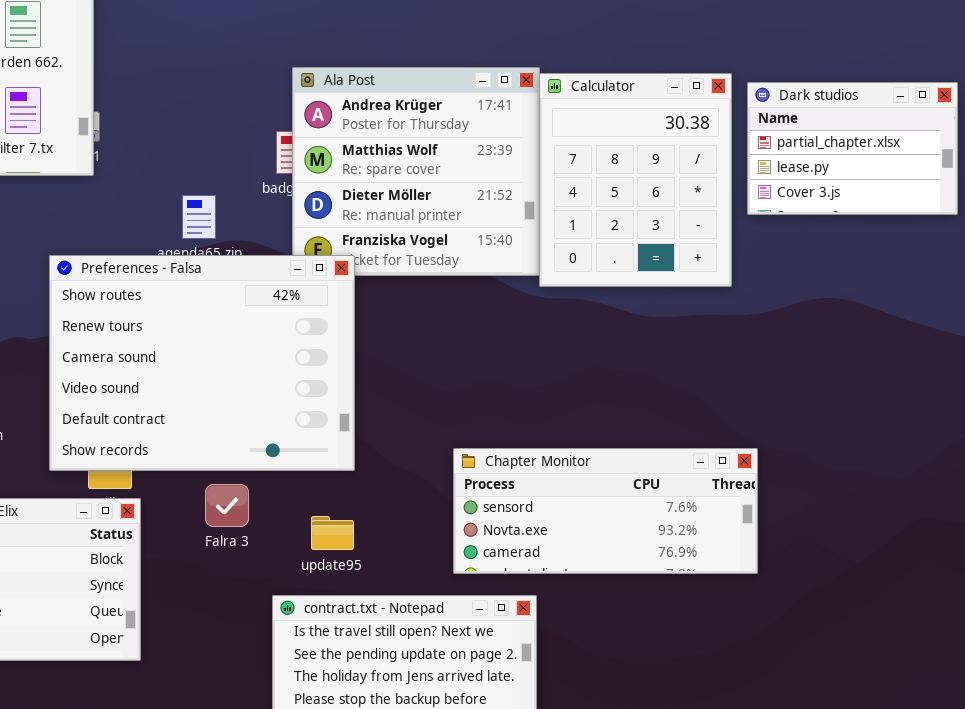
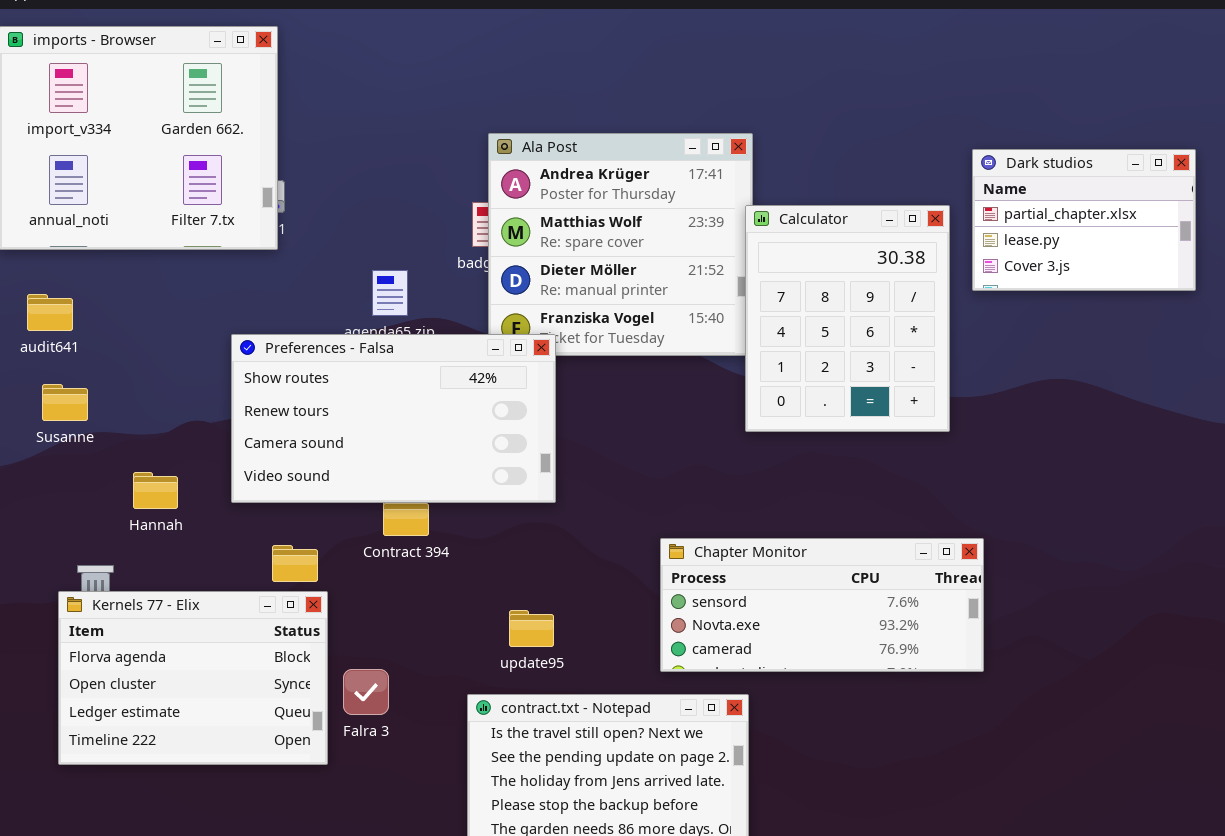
Calculator: [539,73,732,287] -> [745,205,950,432], moved
Preferences - Falsa: [49,255,355,471] -> [231,334,556,503], resized
Falra 3: [205,484,249,527] -> [343,669,389,715], moved

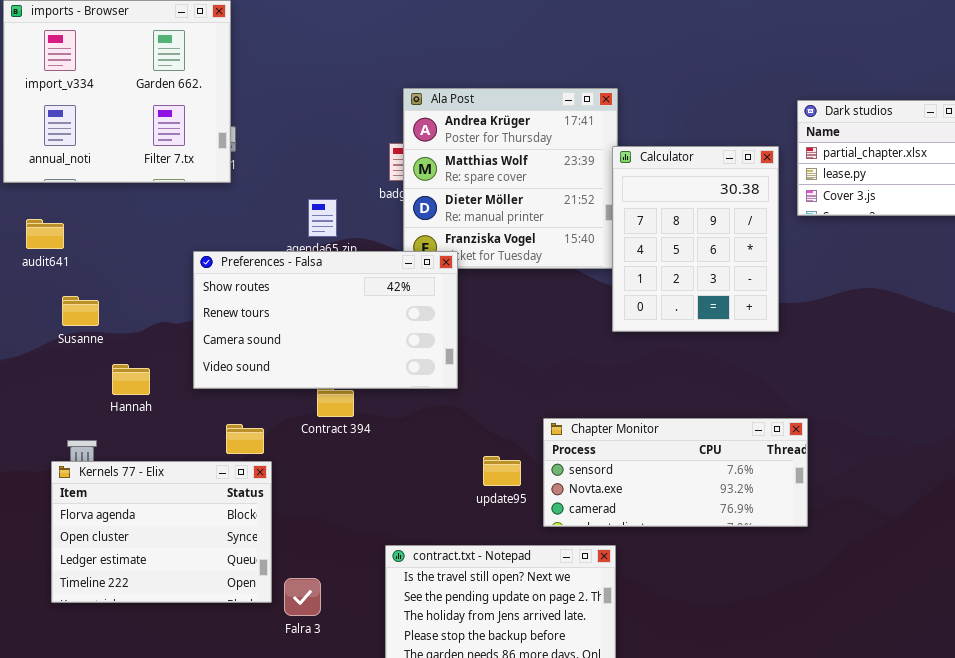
Susanne: [42,384,88,421] -> [62,296,99,326], moved
update95: [509,610,554,647] -> [483,456,521,486], moved
Falra 3: [343,669,389,715] -> [284,578,321,616], moved

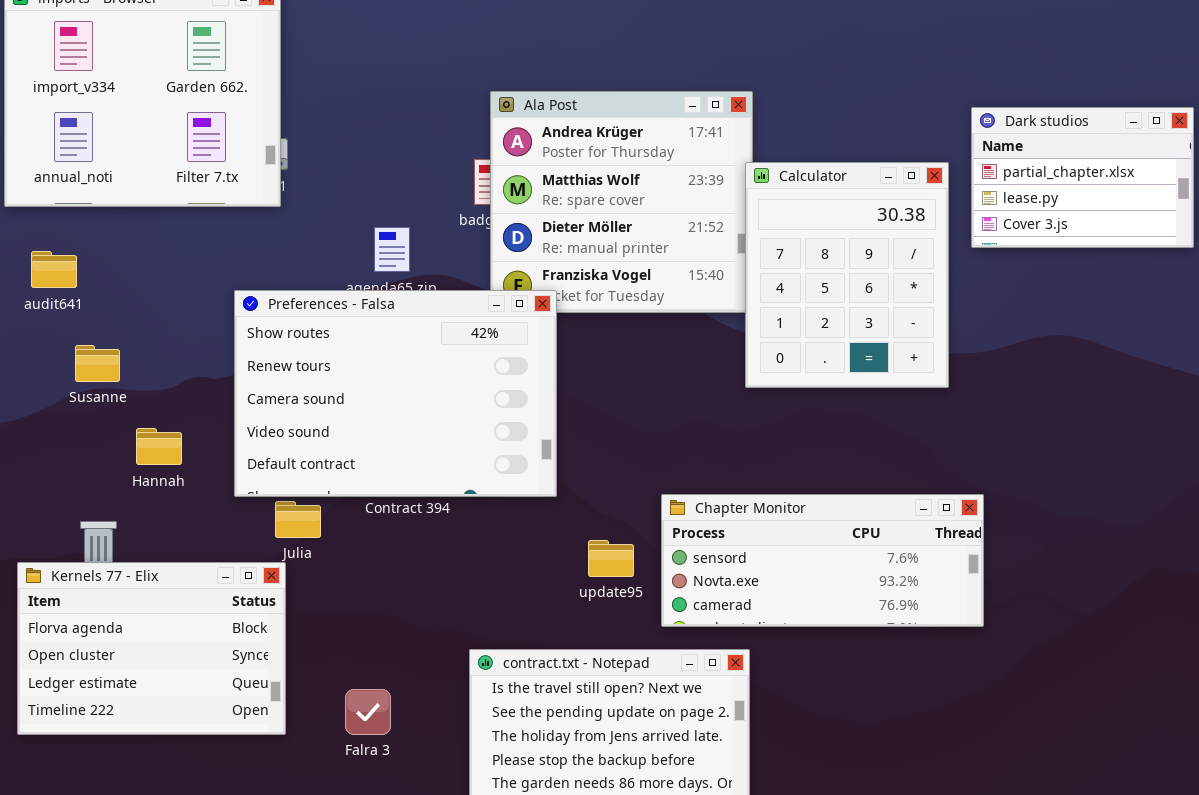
Preferences - Falsa: [193,251,458,389] -> [234,290,557,497], resized
Kernels 77 - Elix: [51,461,272,603] -> [17,562,286,735], moved

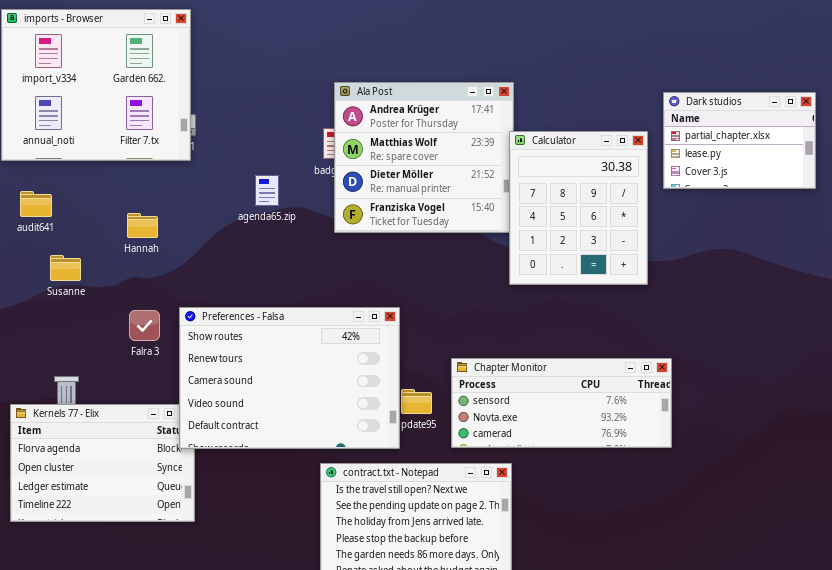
Preferences - Falsa: [234,290,557,497] -> [179,307,400,449], moved
Hannah: [136,428,182,465] -> [127,213,158,238], moved
Falra 3: [345,689,391,735] -> [129,310,160,341], moved

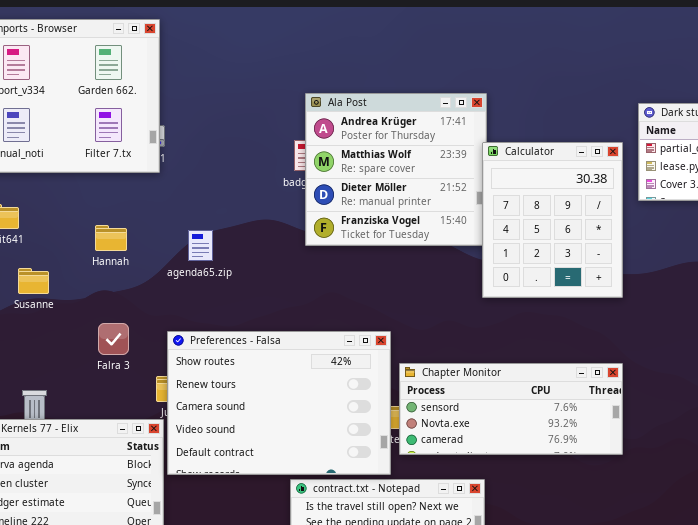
agenda65.zip: [255,175,279,206] -> [188,230,213,261], moved
Preferences - Falsa: [179,307,400,449] -> [167,331,391,475], moved
Chapter Monitor: [451,358,672,448] -> [399,363,623,455], moved

